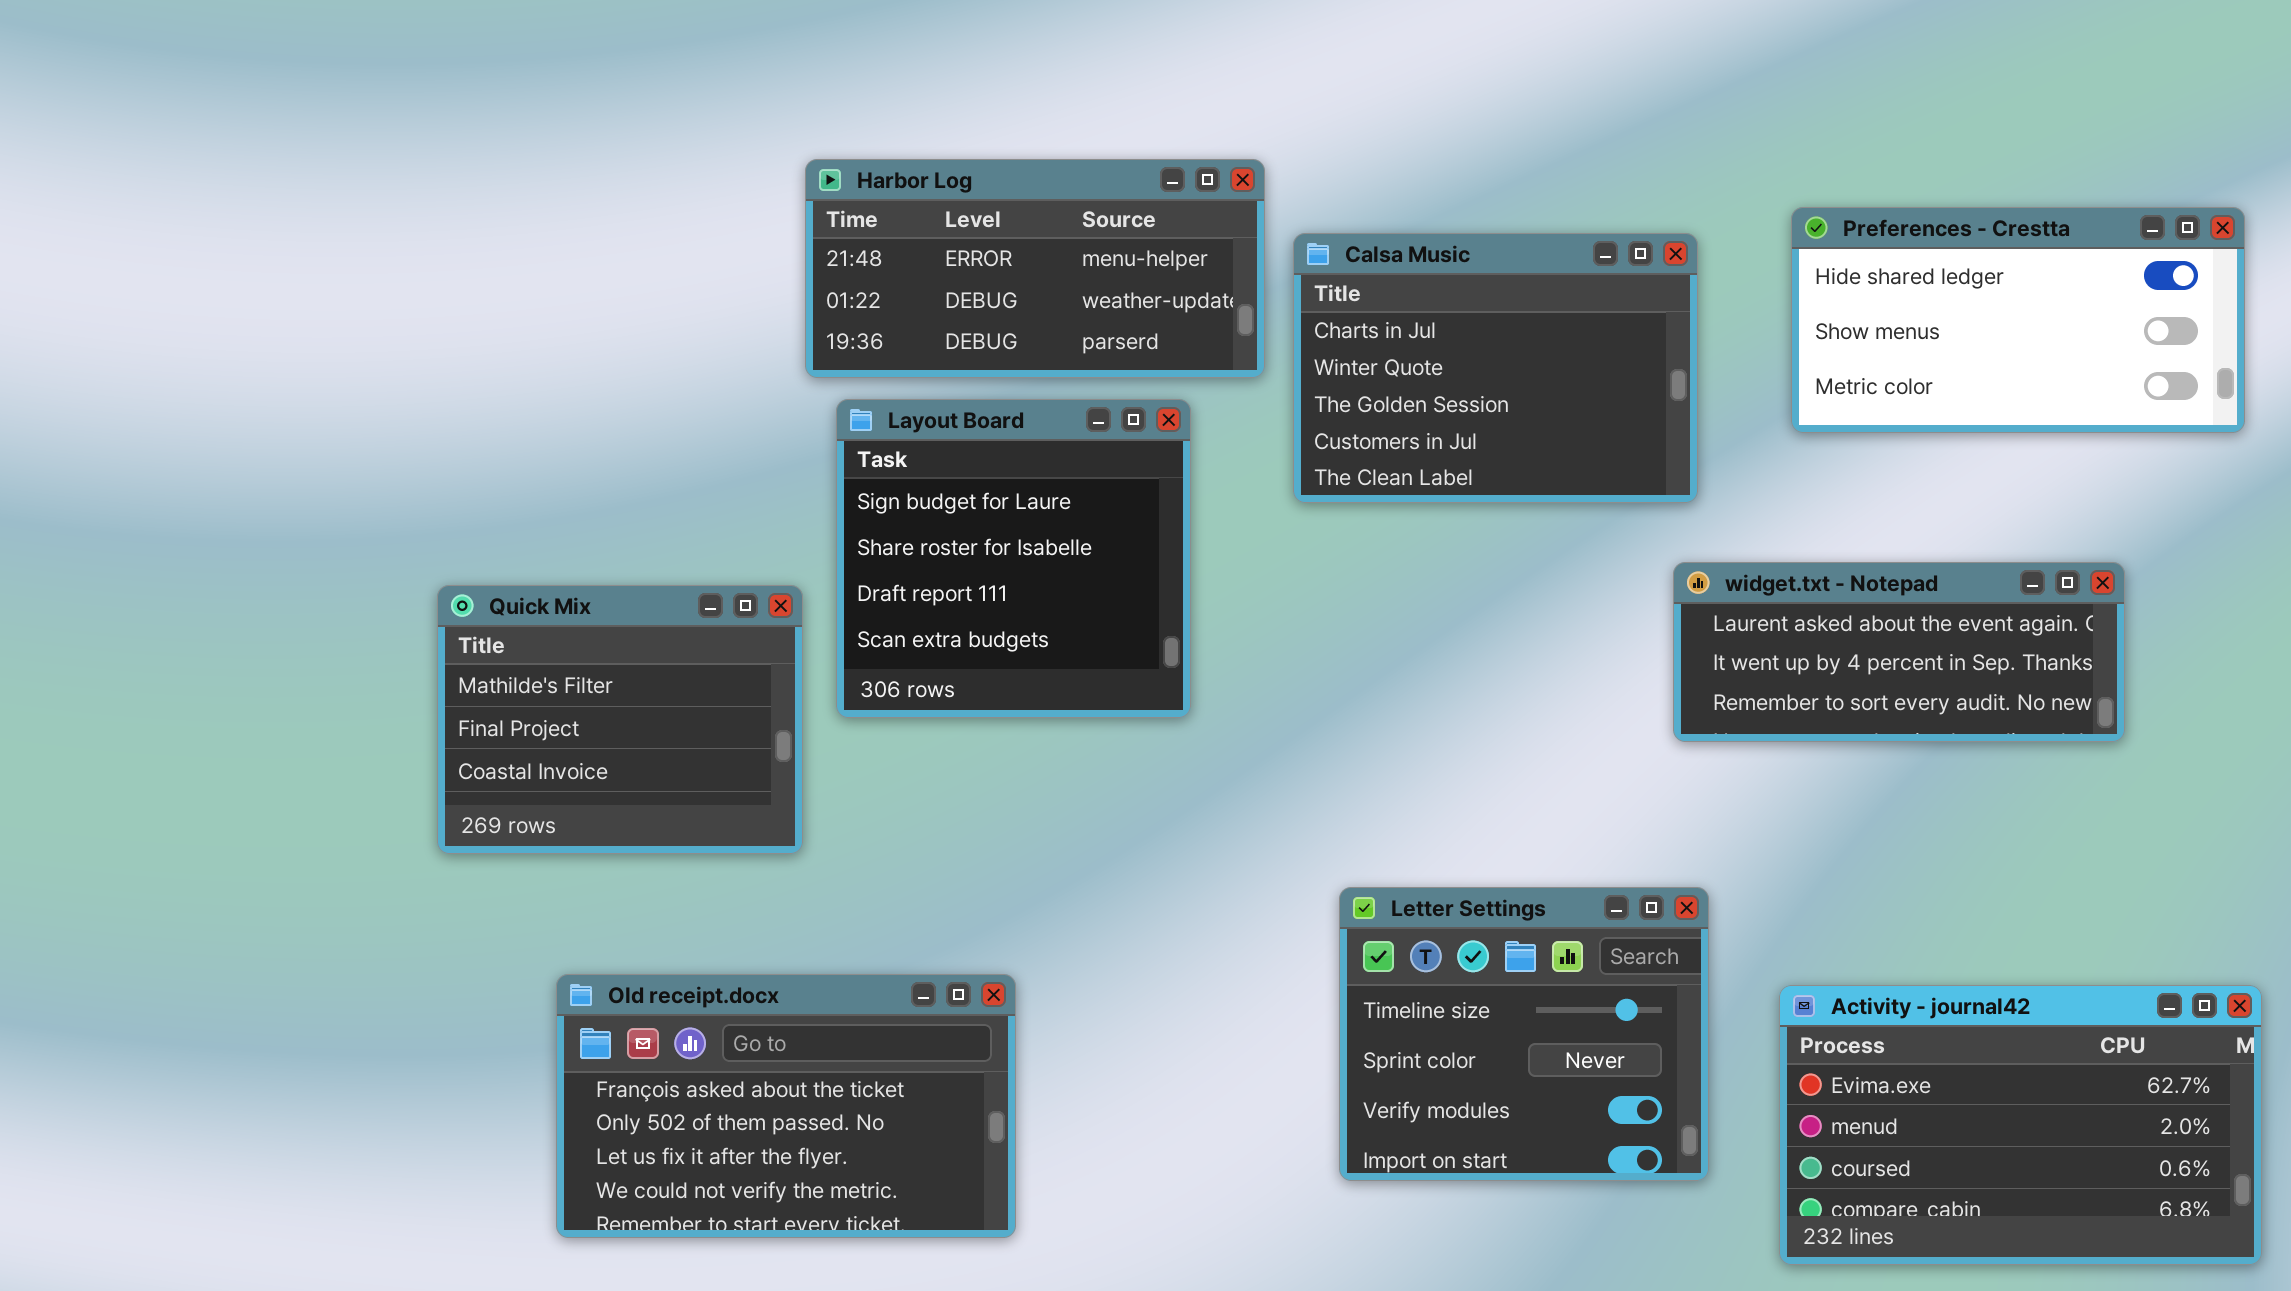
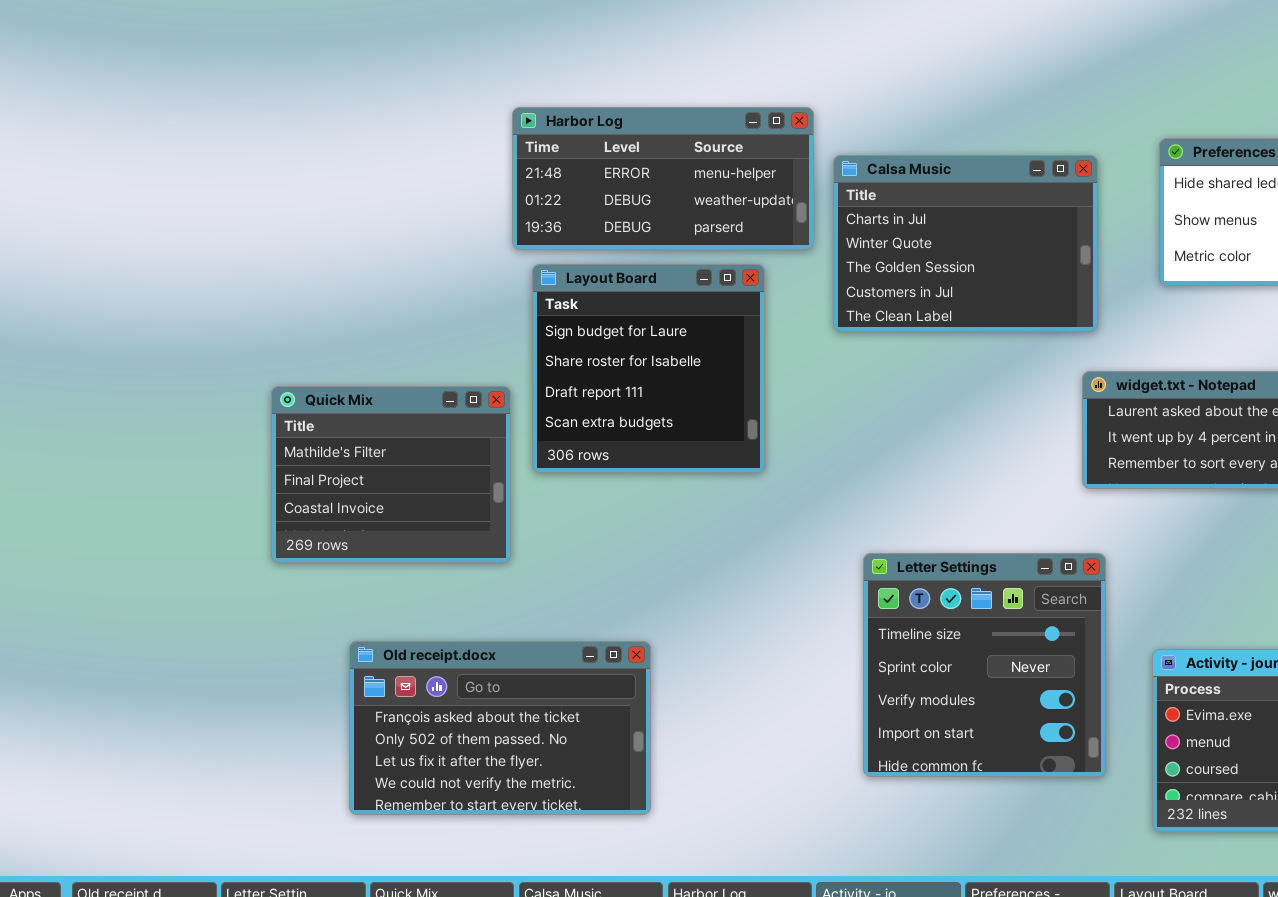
Letter Settings: [1339,887,1709,1181] -> [863,553,1106,777], resized

